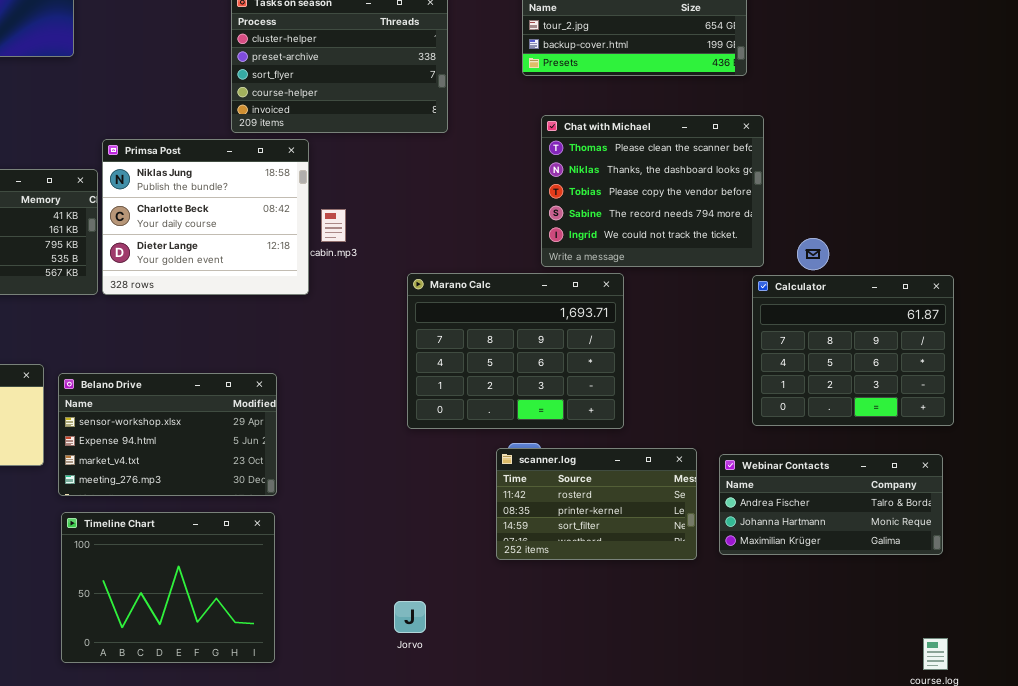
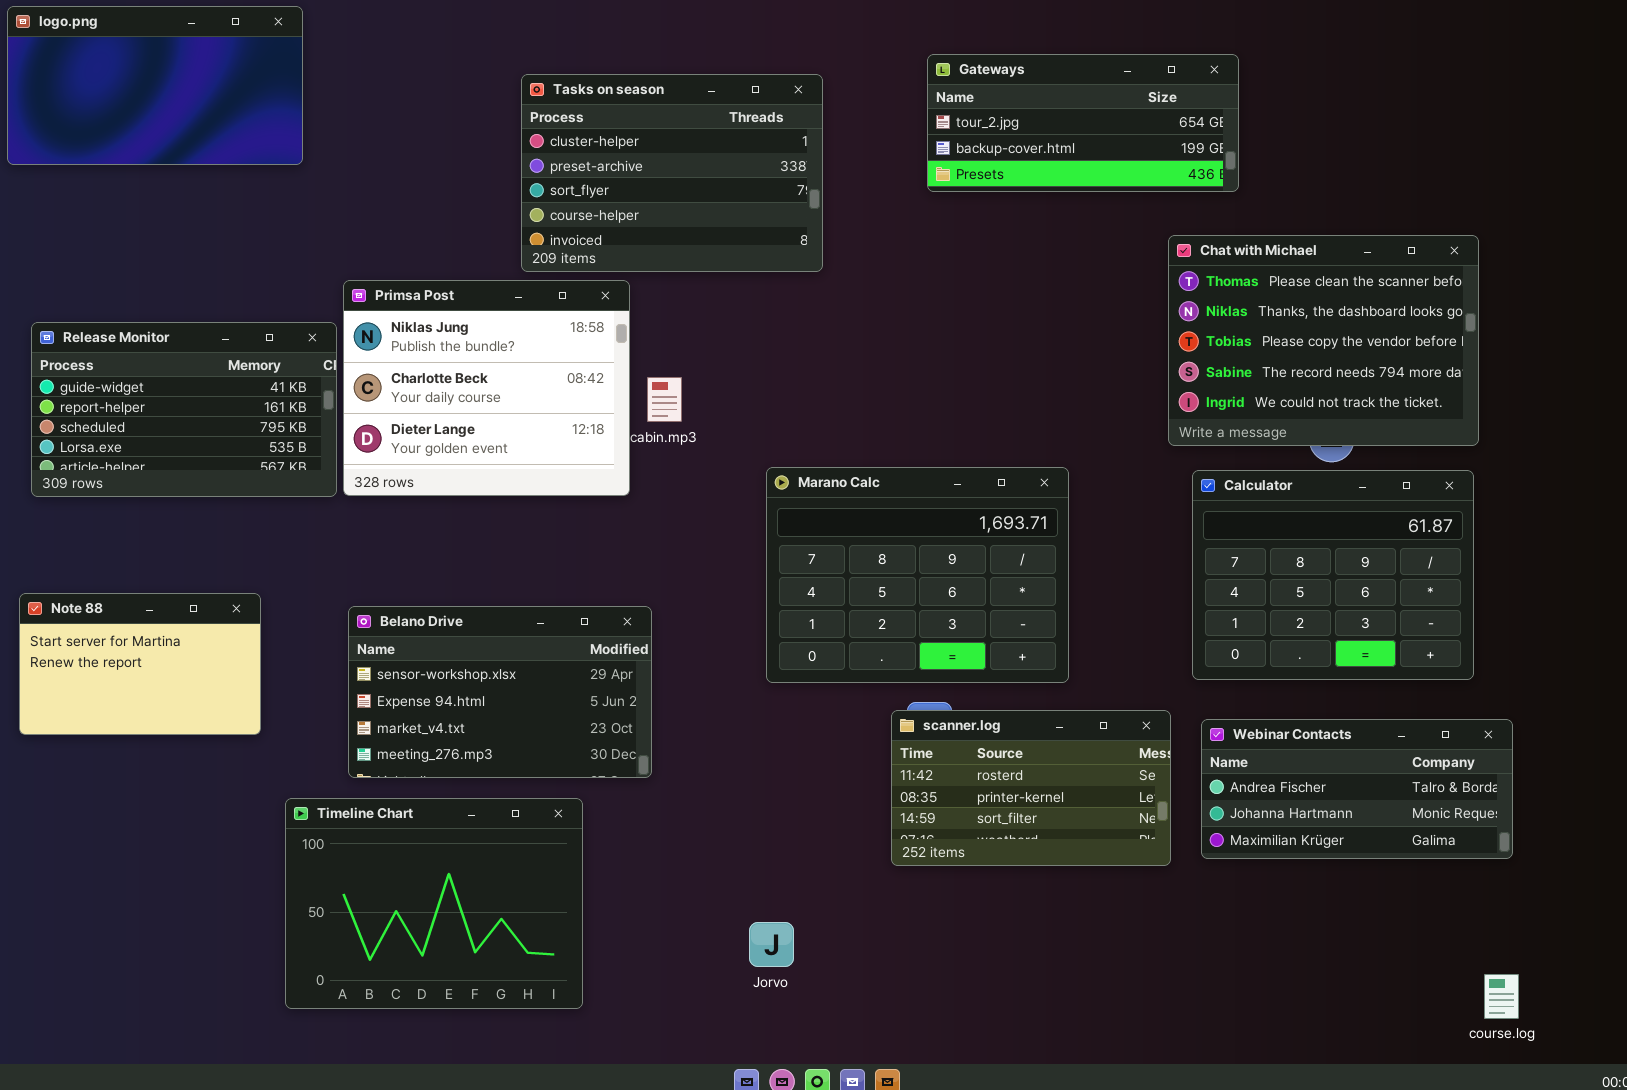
Chat with Michael: [541,115,764,267] -> [1168,235,1479,446], moved
Calculator: [752,275,954,426] -> [1192,470,1474,680], moved
Belano Drive: [58,373,277,496] -> [348,606,652,778], moved

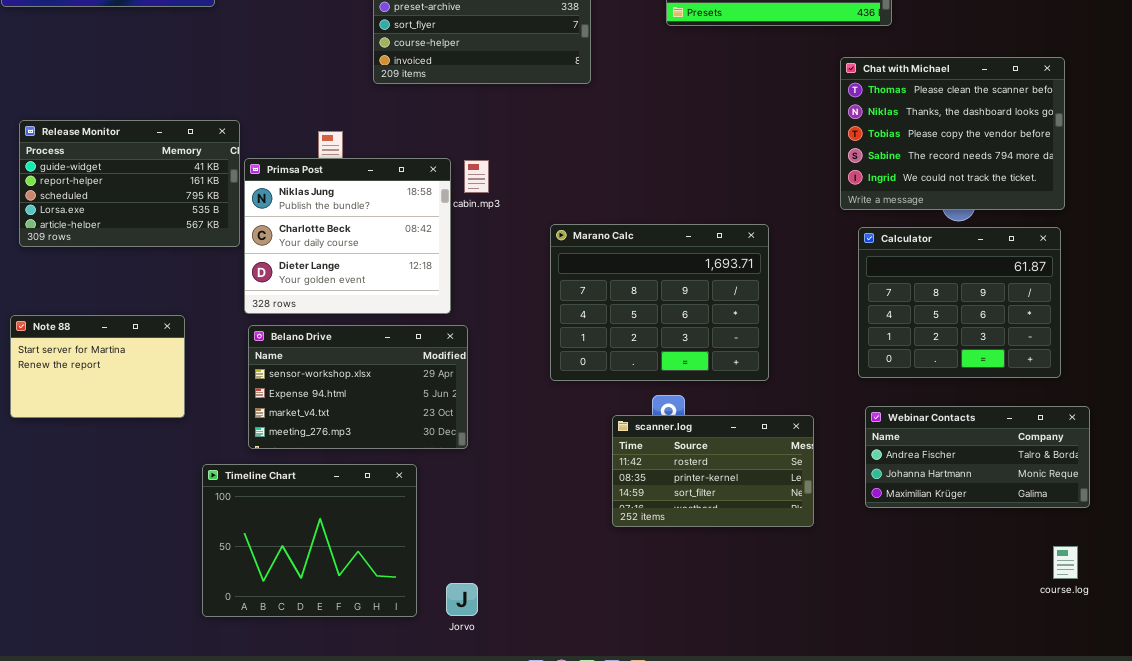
Primsa Post: [343,280,630,496] -> [244,158,451,314], moved
scanner.log: [891,710,1171,866] -> [612,415,814,527], moved
Jorvo: [749,922,794,967] -> [446,583,478,616], moved
course.log: [1484,974,1519,1019] -> [1053,546,1078,579], moved

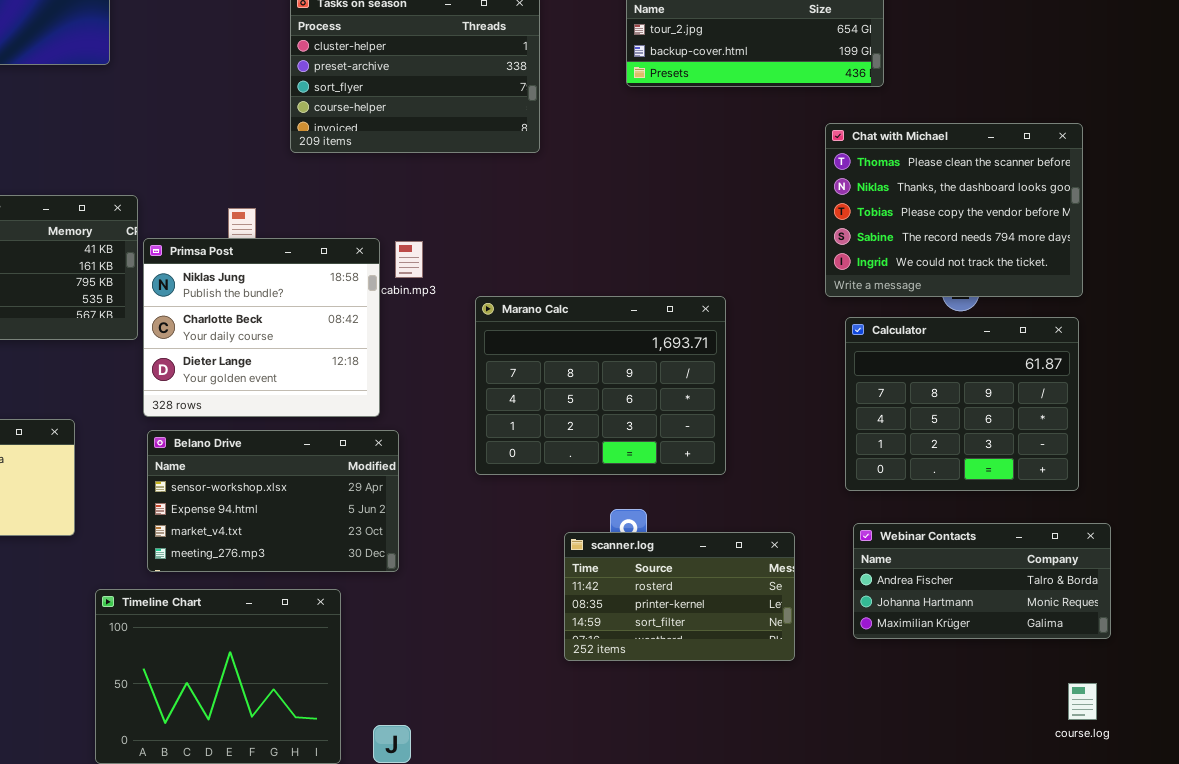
Marano Calc: [550,224,769,381] -> [475,296,726,475], moved

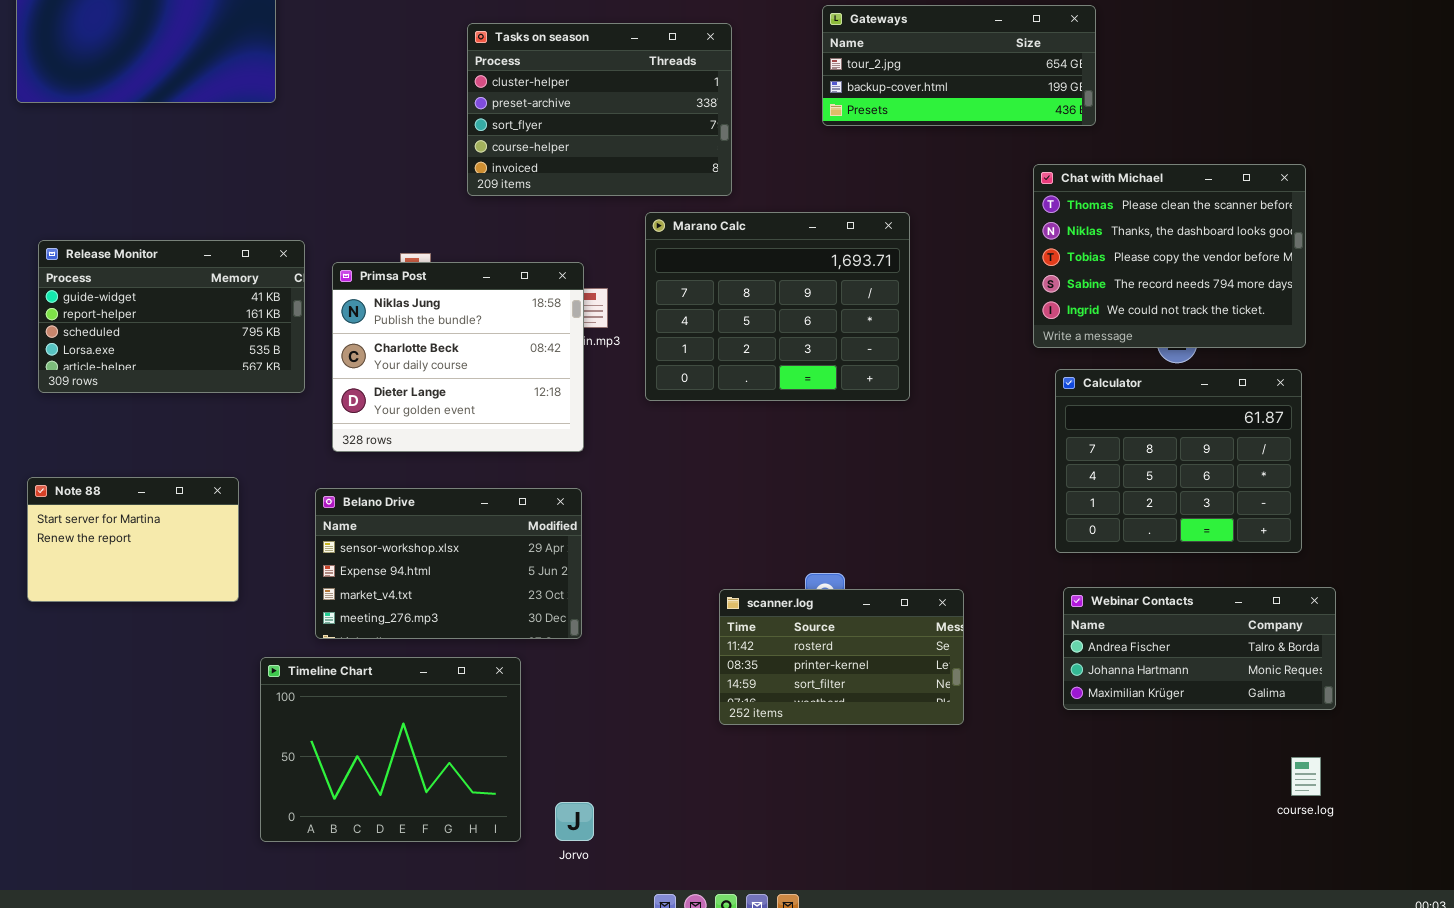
Primsa Post: [143,238,380,417] -> [332,262,584,452], moved
Marano Calc: [475,296,726,475] -> [645,212,910,401], moved
scanner.log: [564,532,795,661] -> [719,589,964,725], moved

